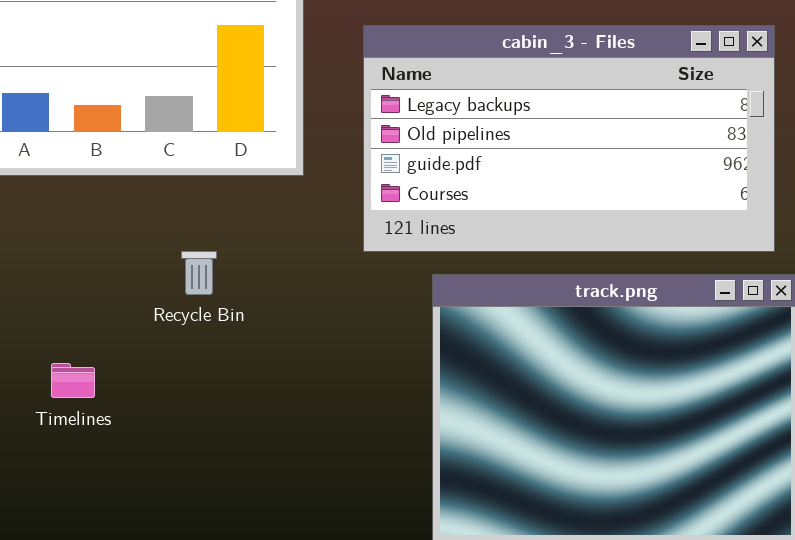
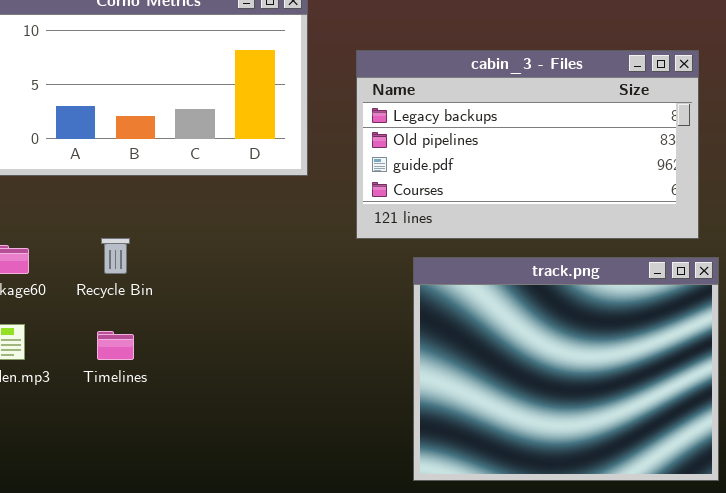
Recycle Bin: [181,251,217,295] -> [101,238,130,274], moved

